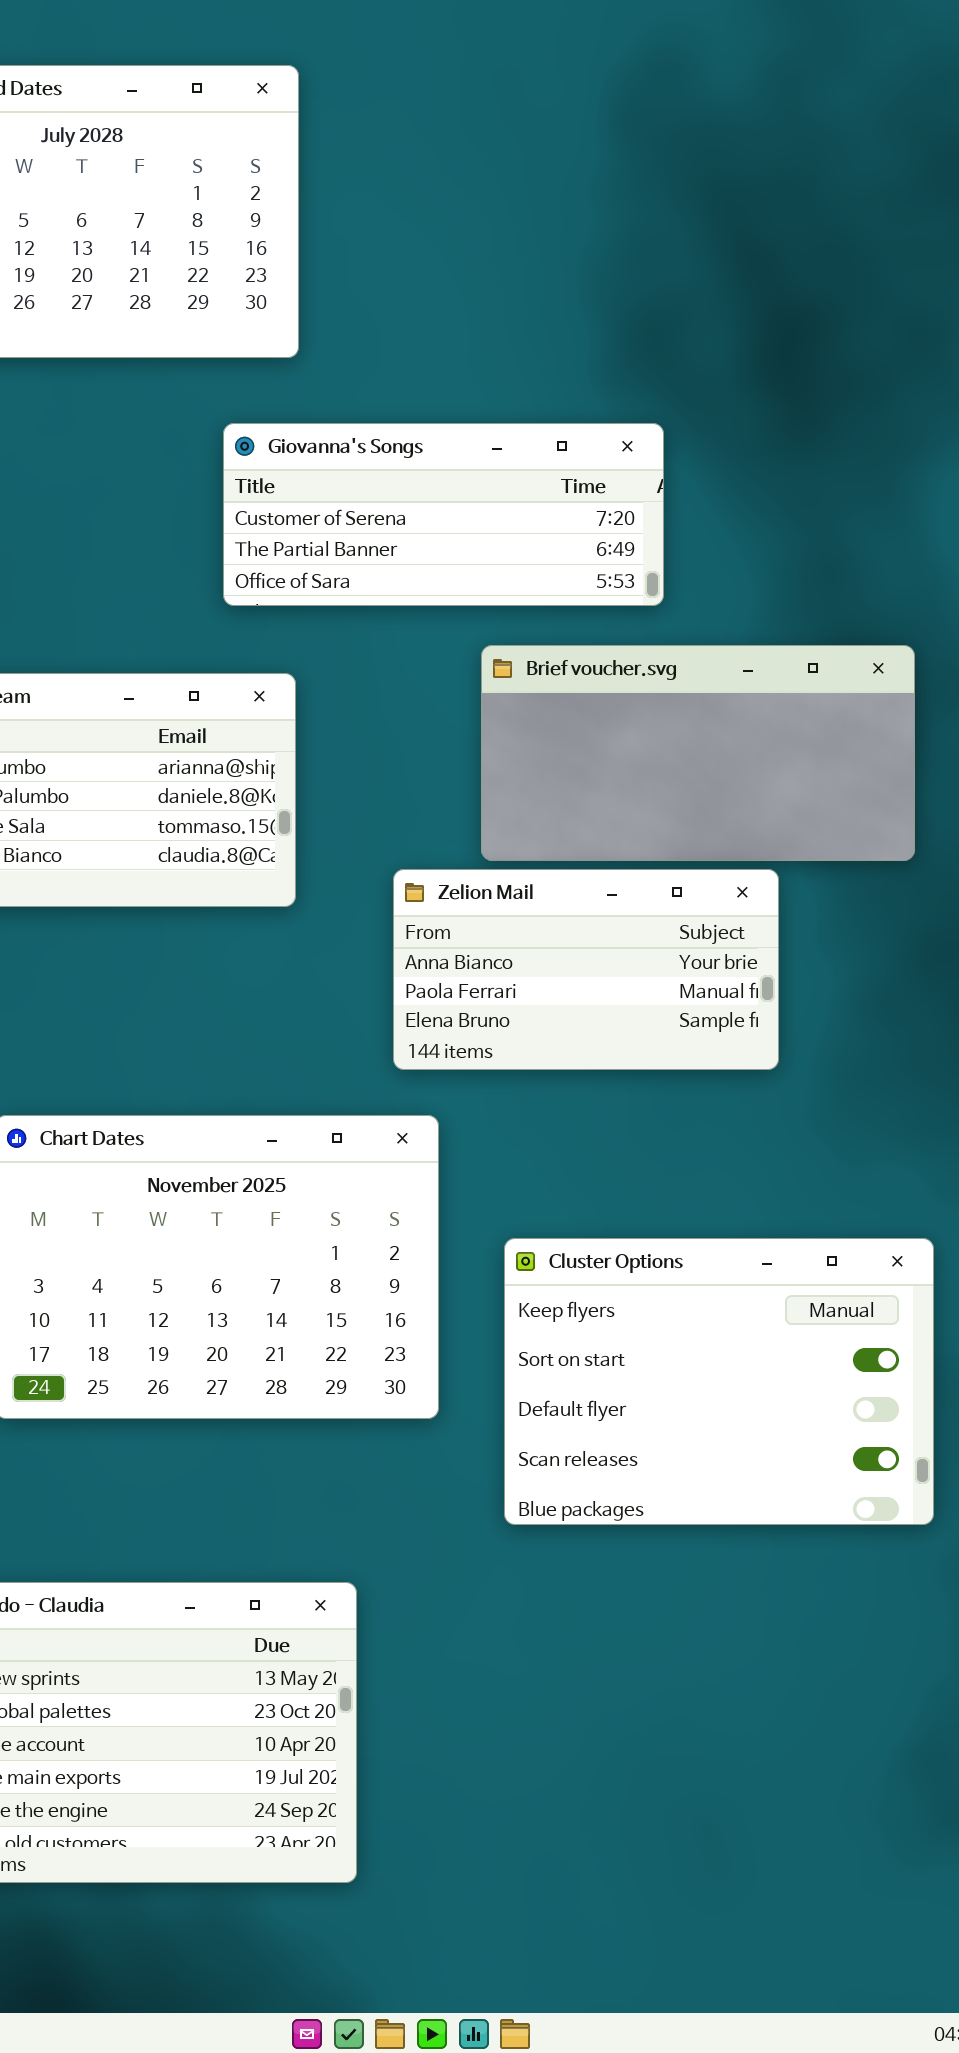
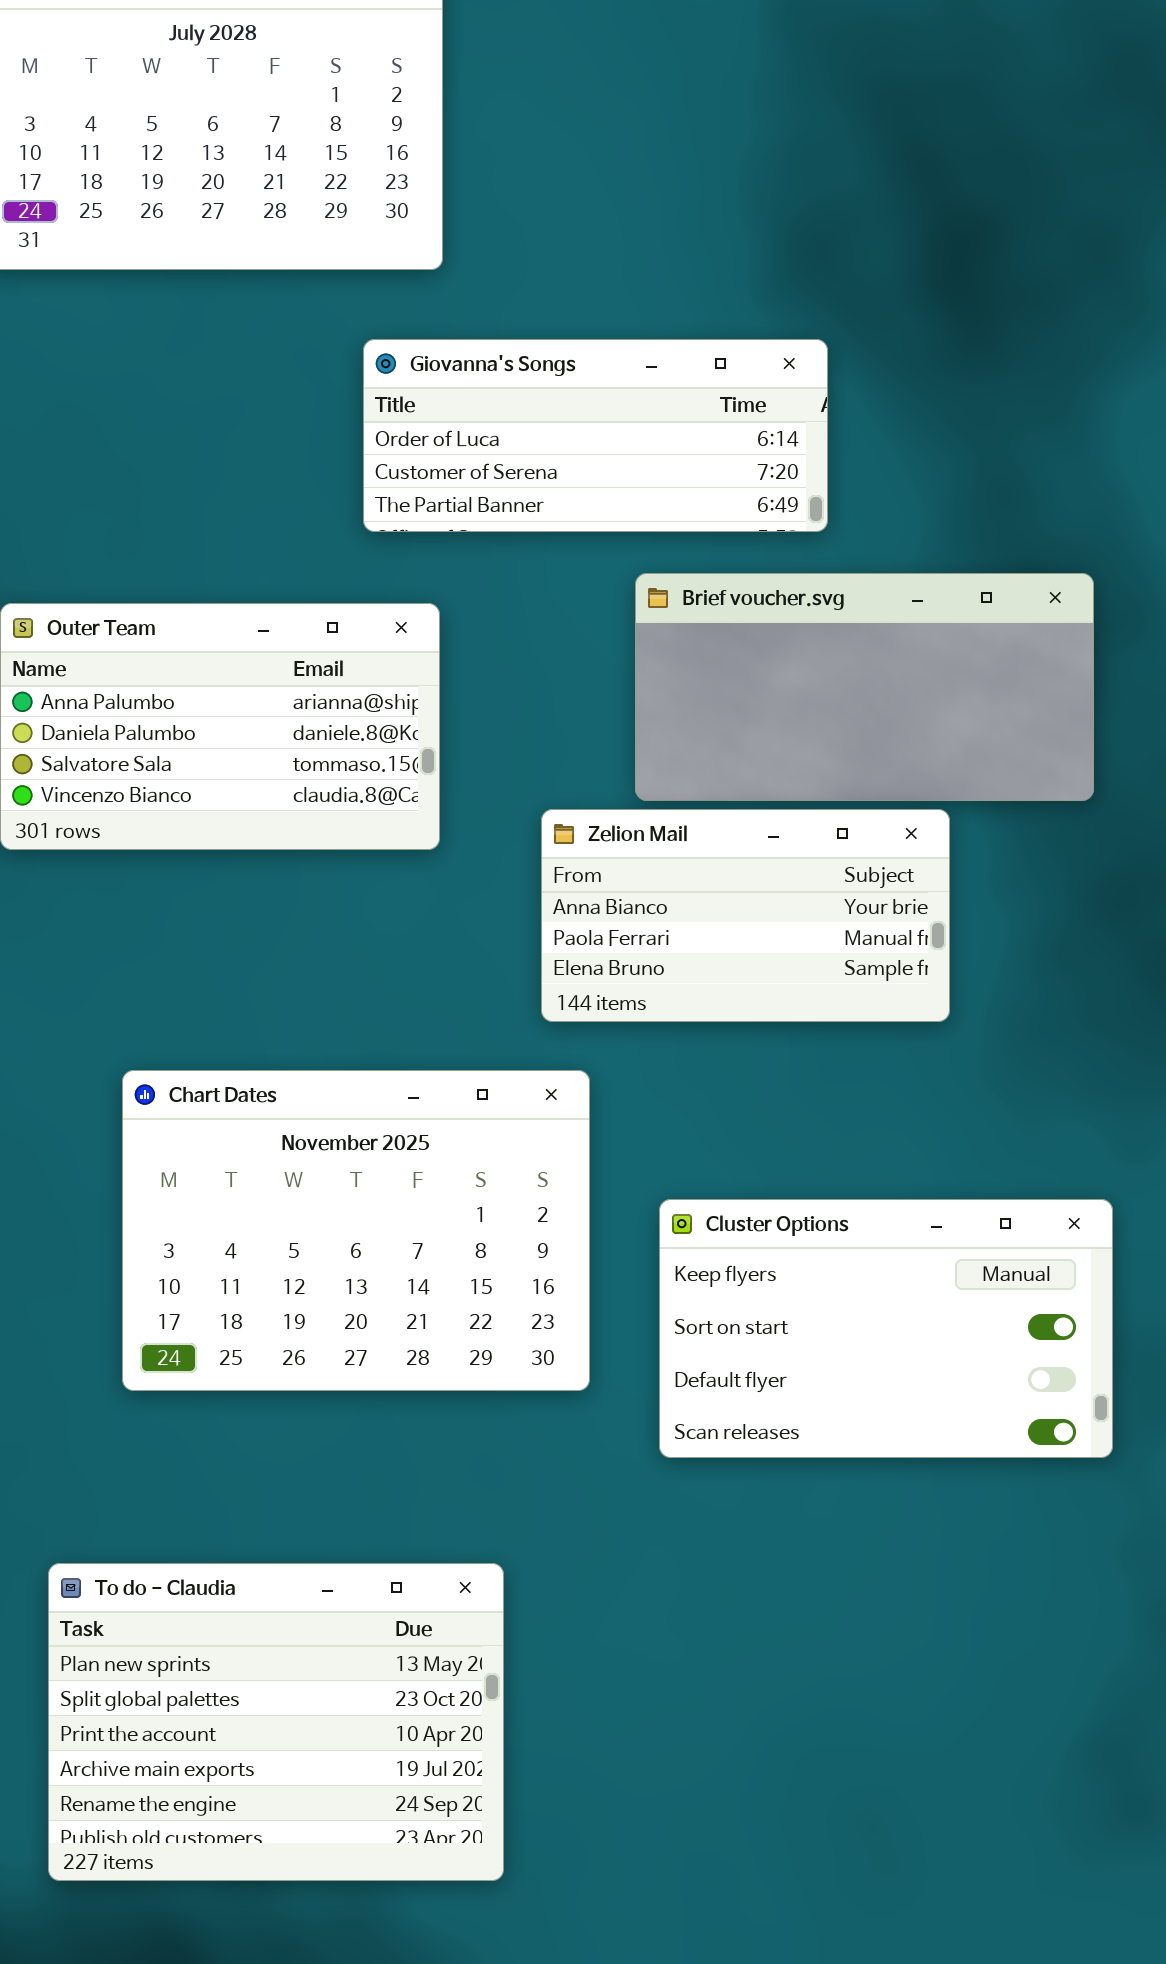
Giovanna's Songs: [223,423,664,606] -> [363,339,828,532], scrolled up 1 row
Cluster Options: [504,1238,934,1525] -> [659,1199,1113,1458], resized

